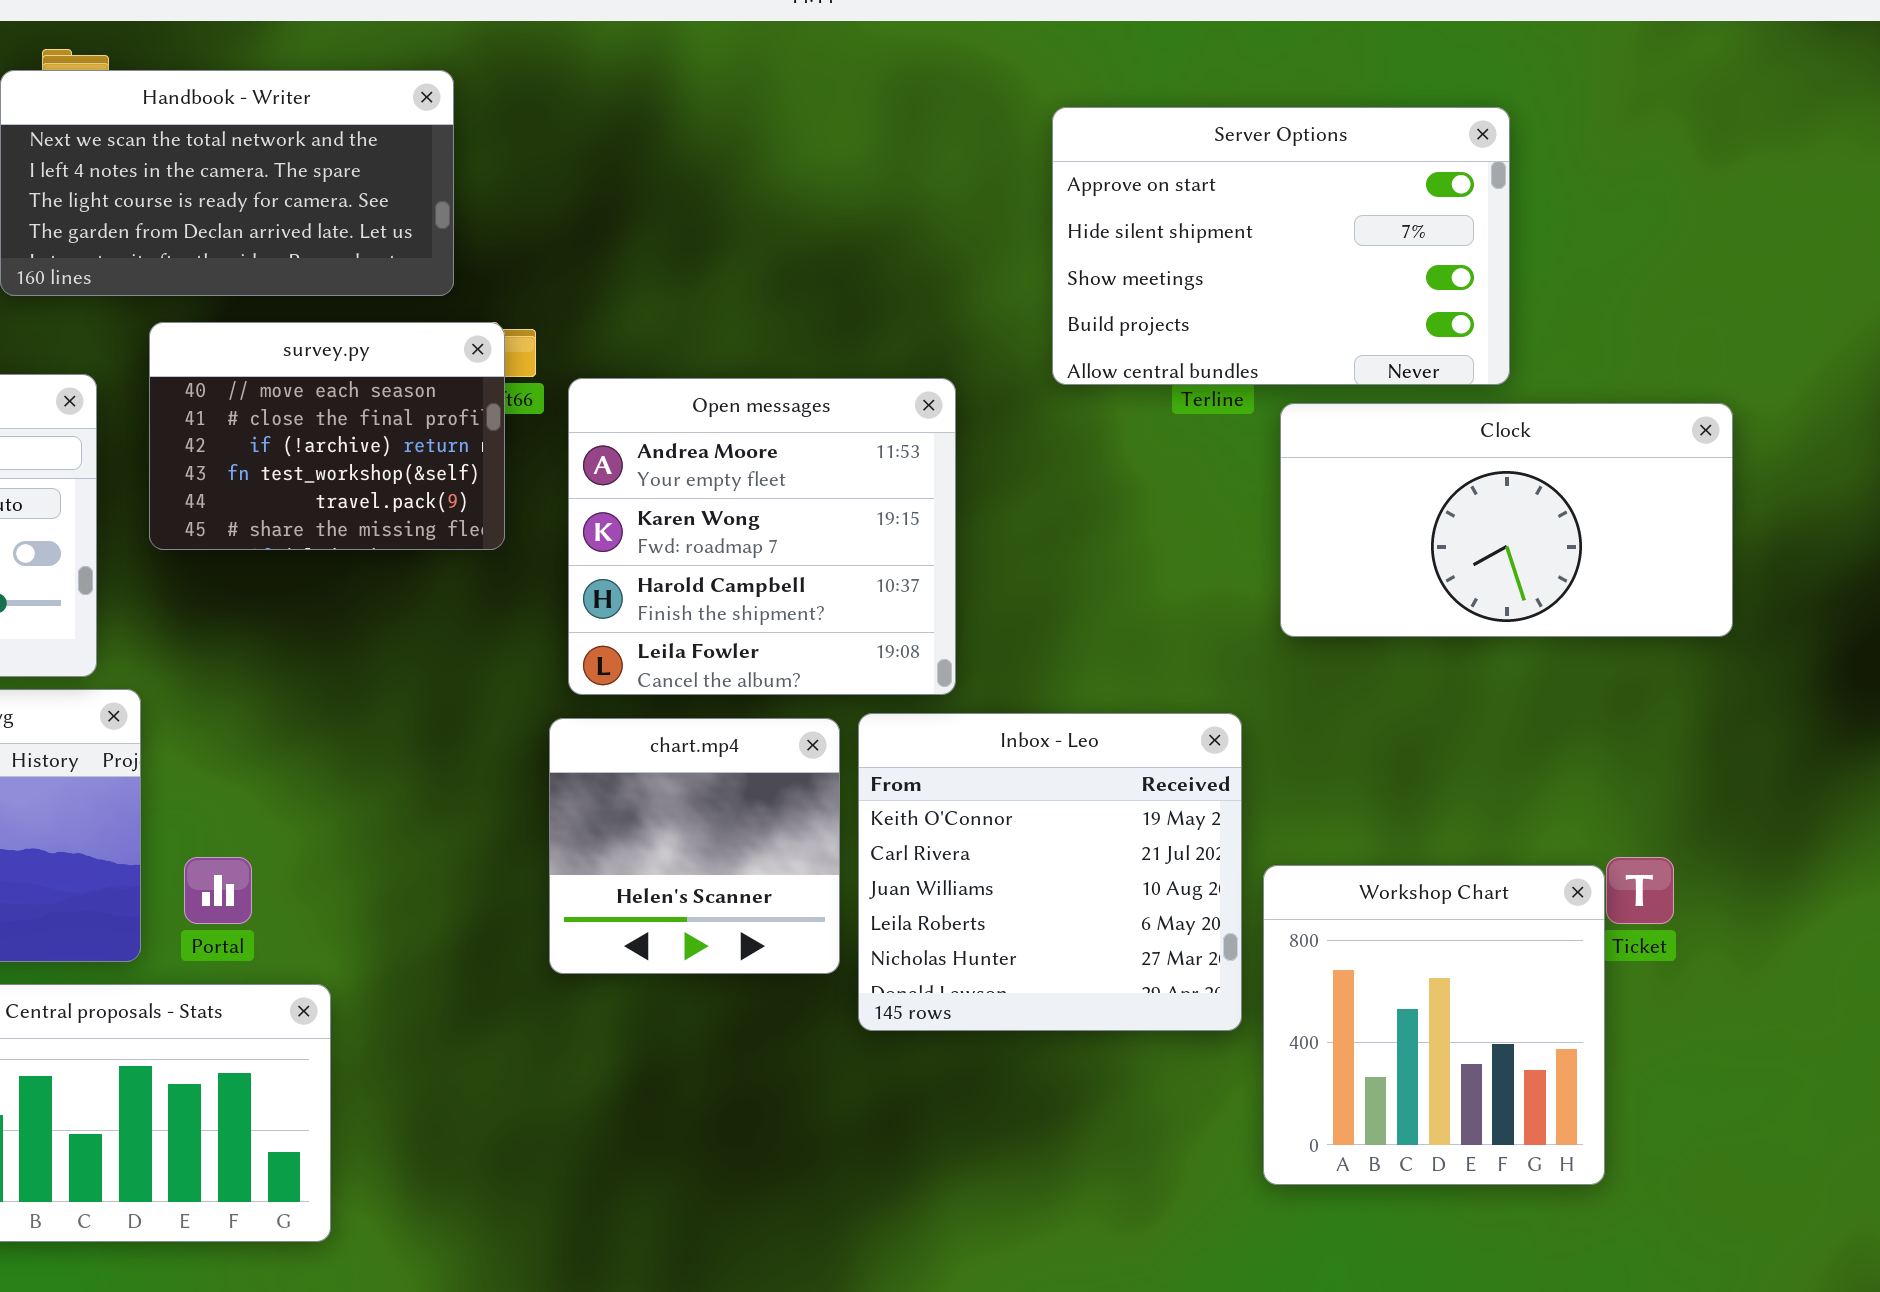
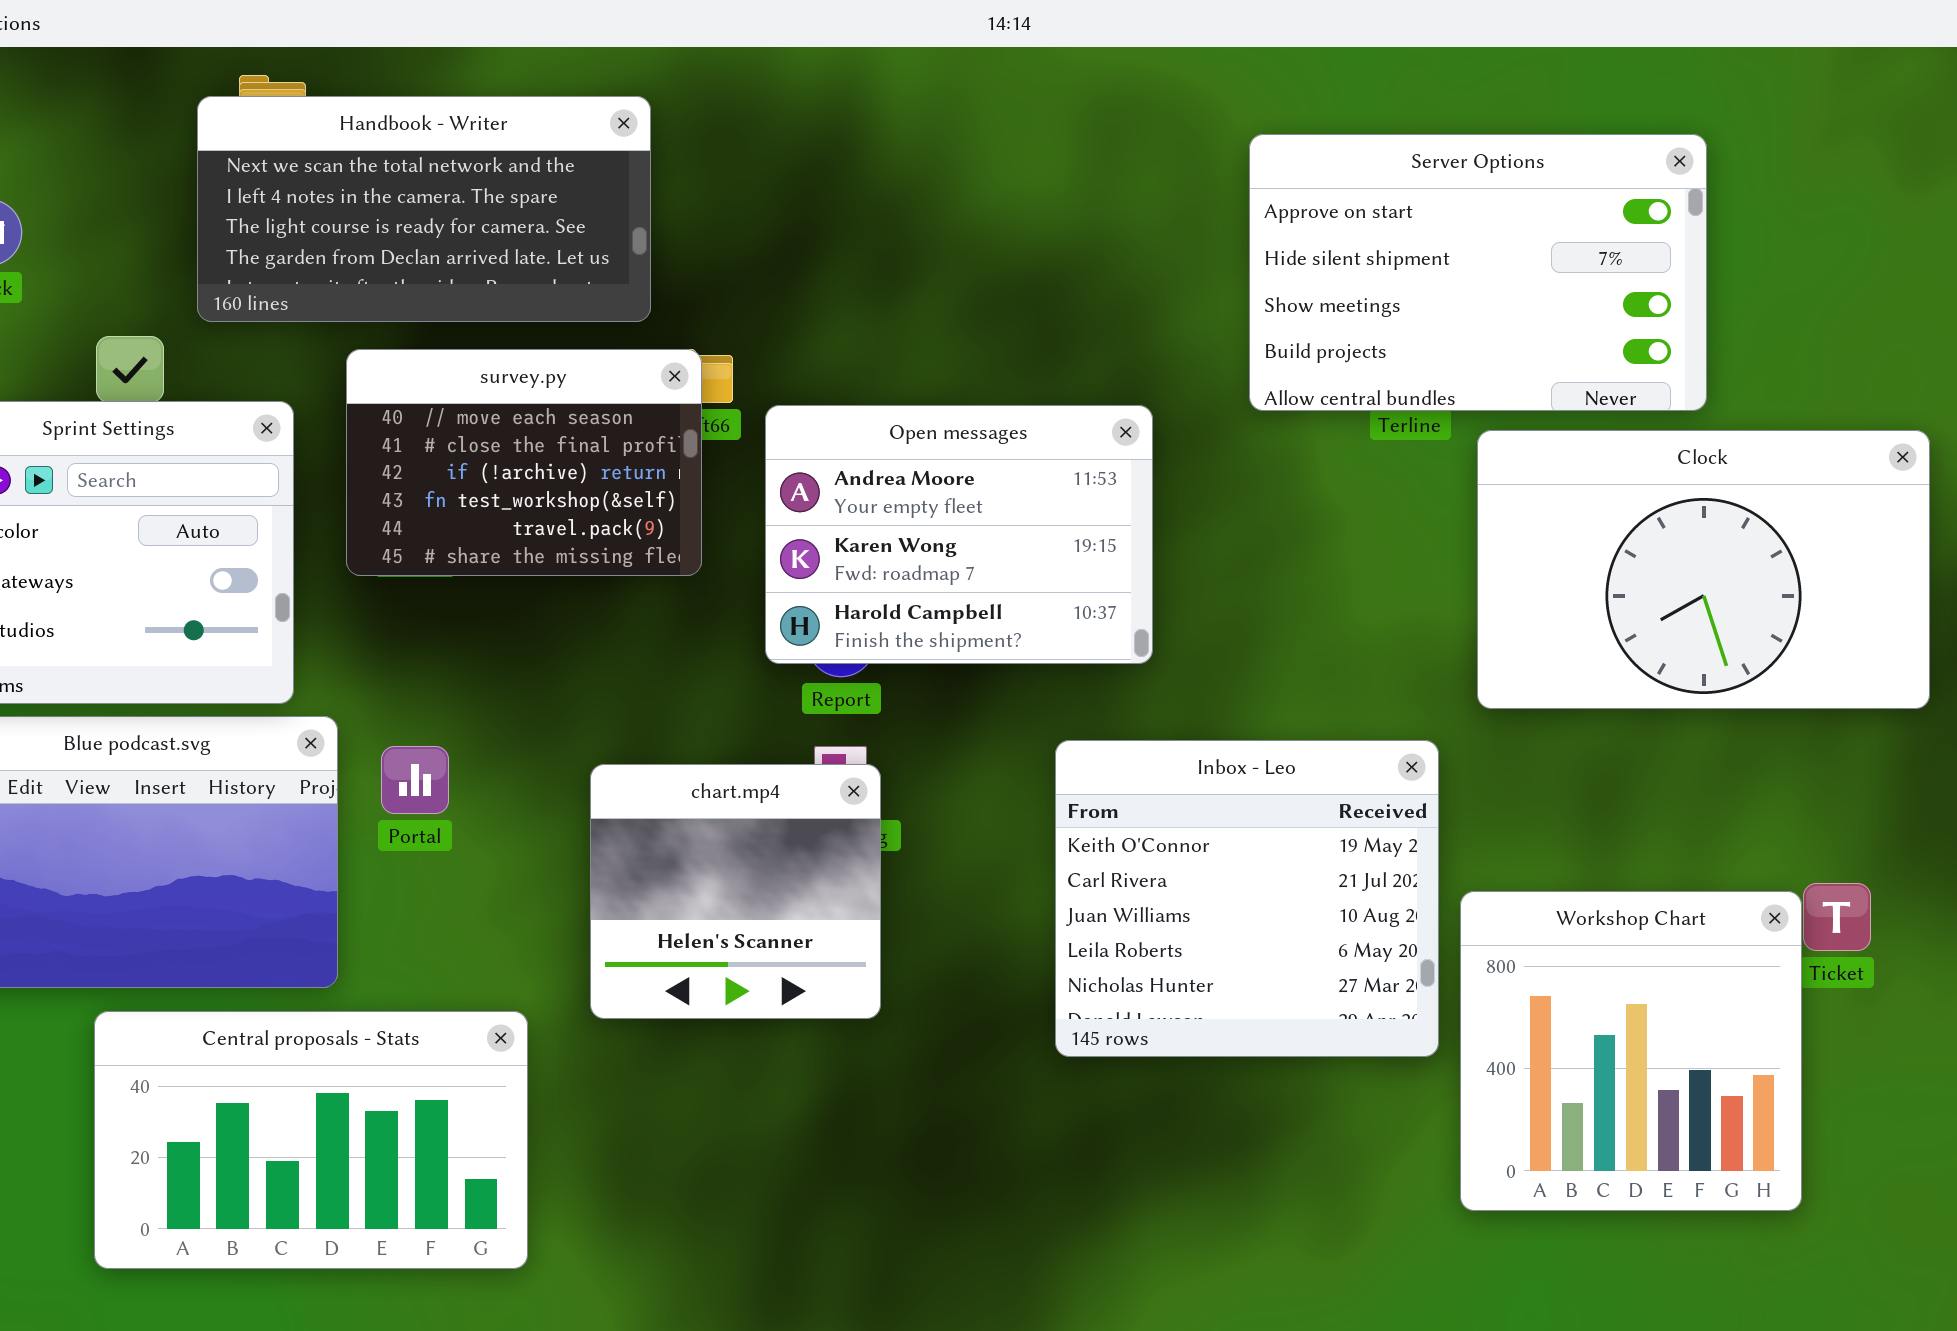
Open messages: [568,378,956,695] -> [765,405,1153,664], resized
Clock: [1280,403,1733,637] -> [1477,430,1930,709], resized
chart.mp4: [549,718,840,974] -> [590,764,881,1019], moved
Portal: [184,857,252,924] -> [381,746,449,814], moved

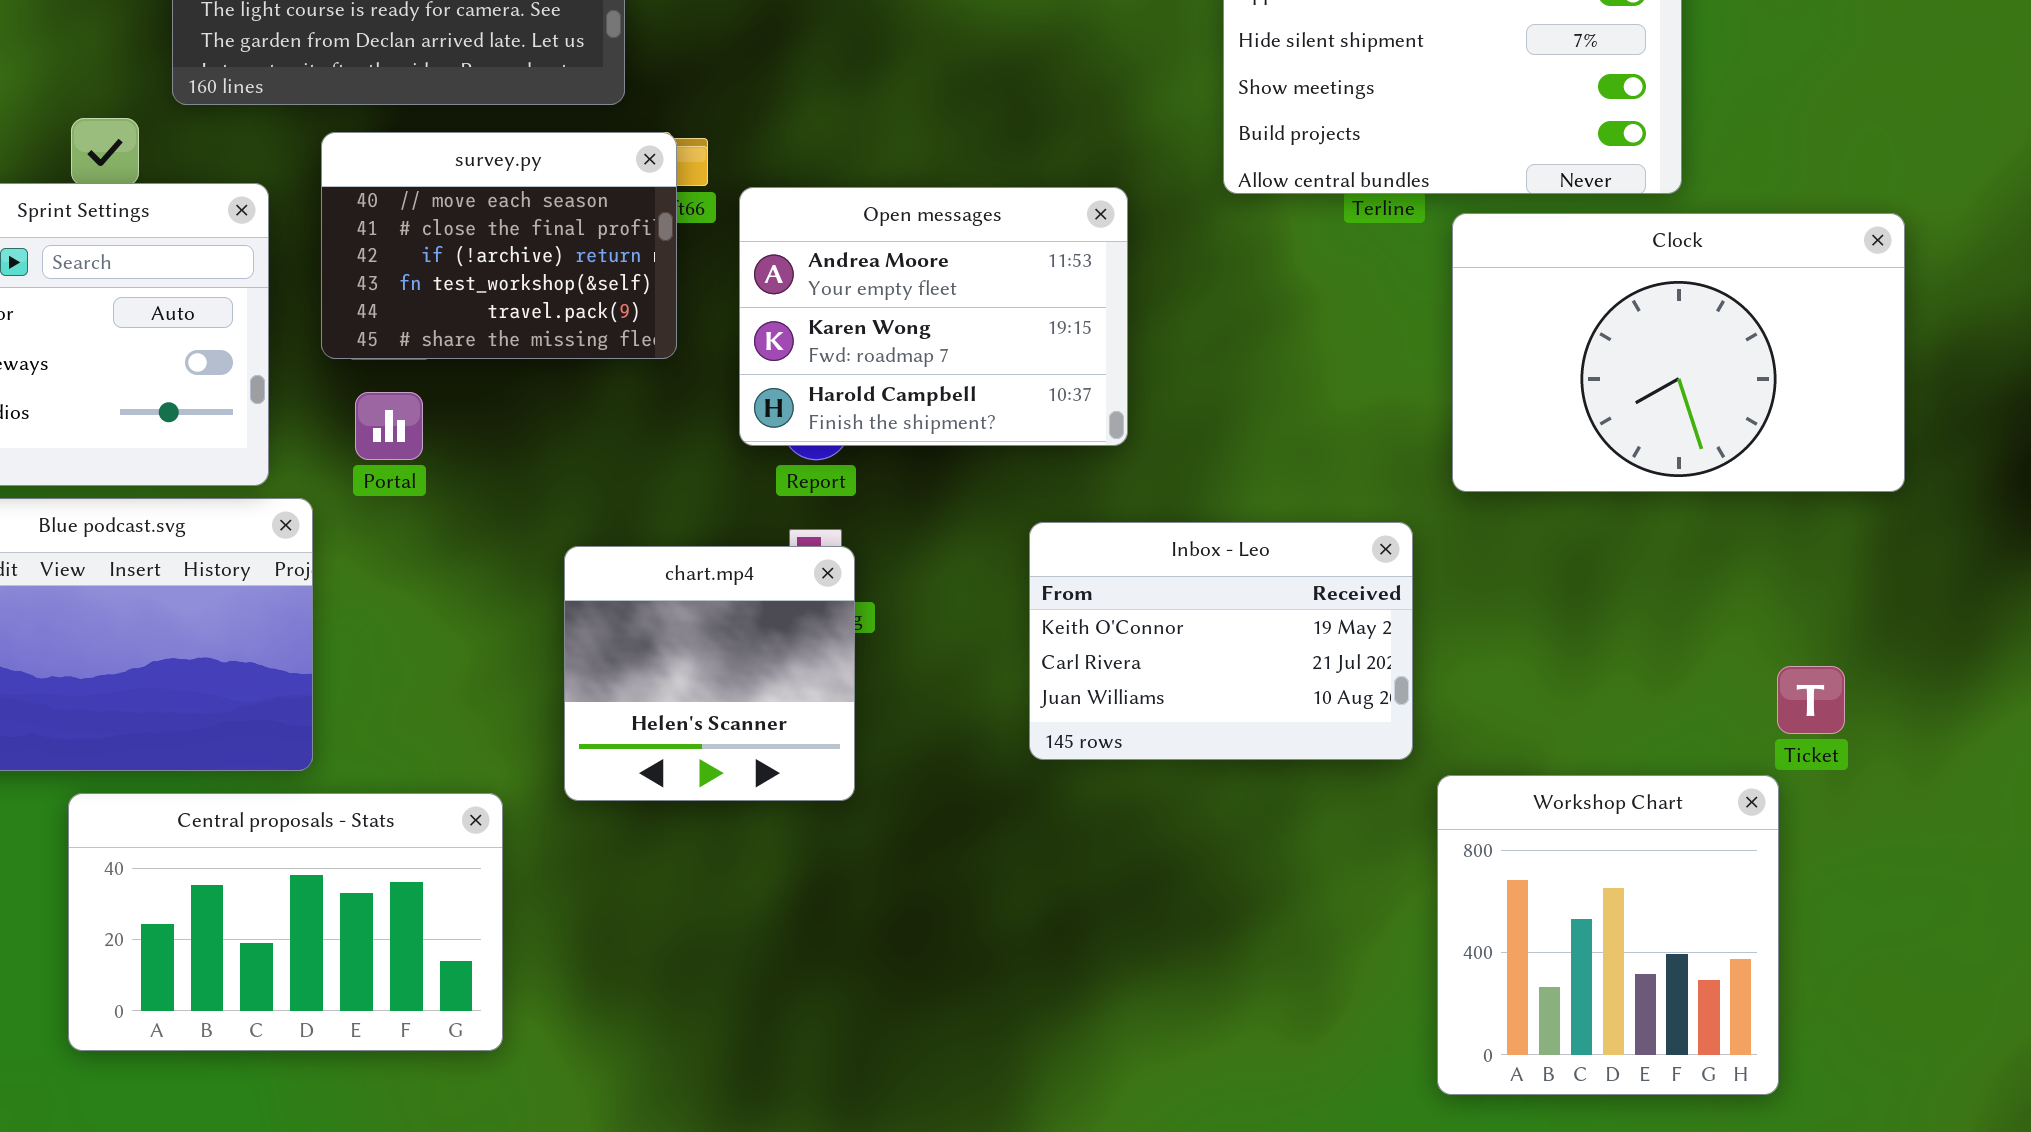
Inbox - Leo: [1055,740,1439,1057] -> [1029,522,1413,760], resized
Portal: [381,746,449,814] -> [355,392,423,460], moved
Workshop Chart: [1460,891,1802,1211] -> [1437,775,1779,1095], moved

